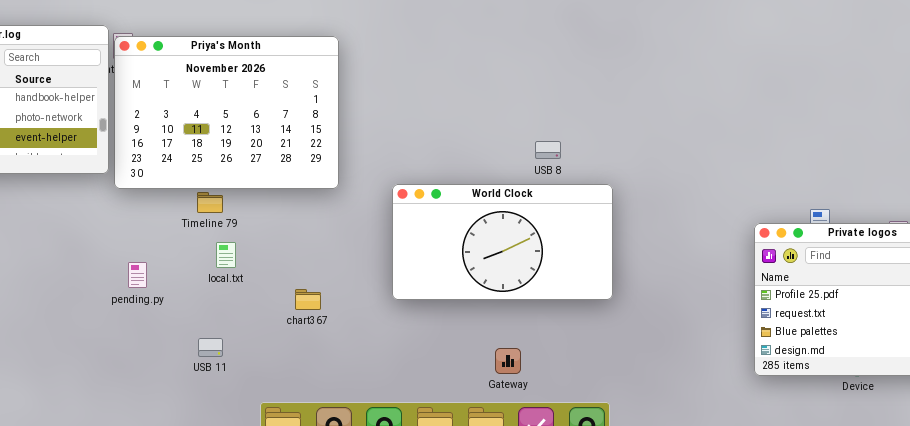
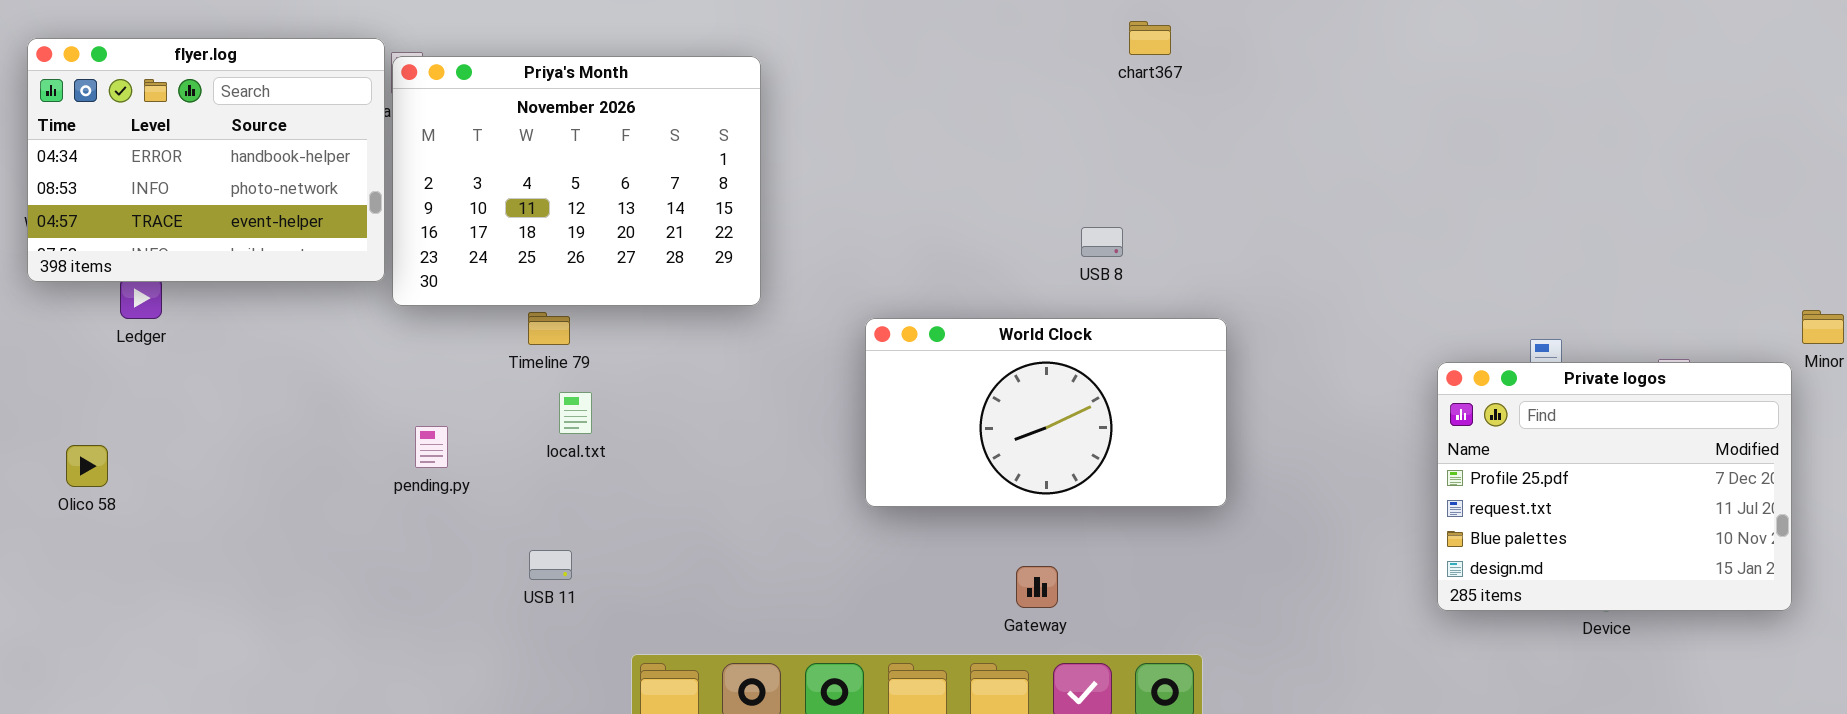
World Clock: [392,184,613,300] -> [865,318,1227,507], moved
chart367: [295,289,321,310] -> [1129,21,1171,55], moved

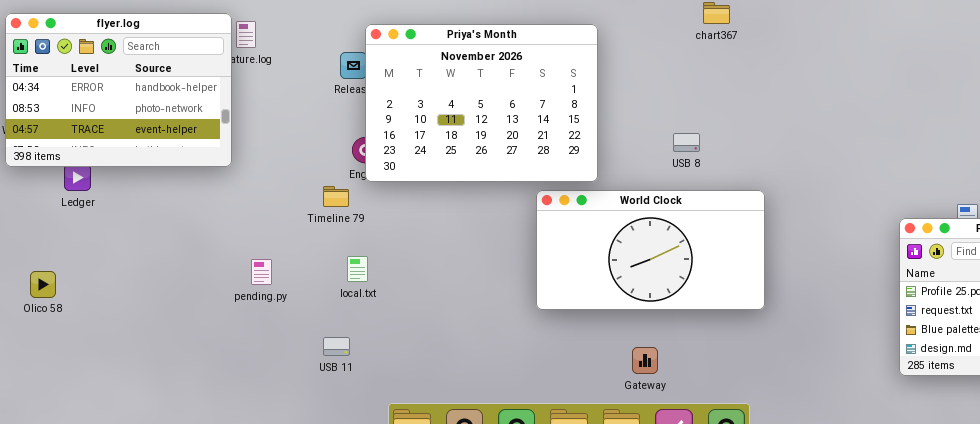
Priya's Month: [392,56,761,306] -> [365,24,598,182], moved
local.txt: [559,392,592,434] -> [347,256,368,282], moved

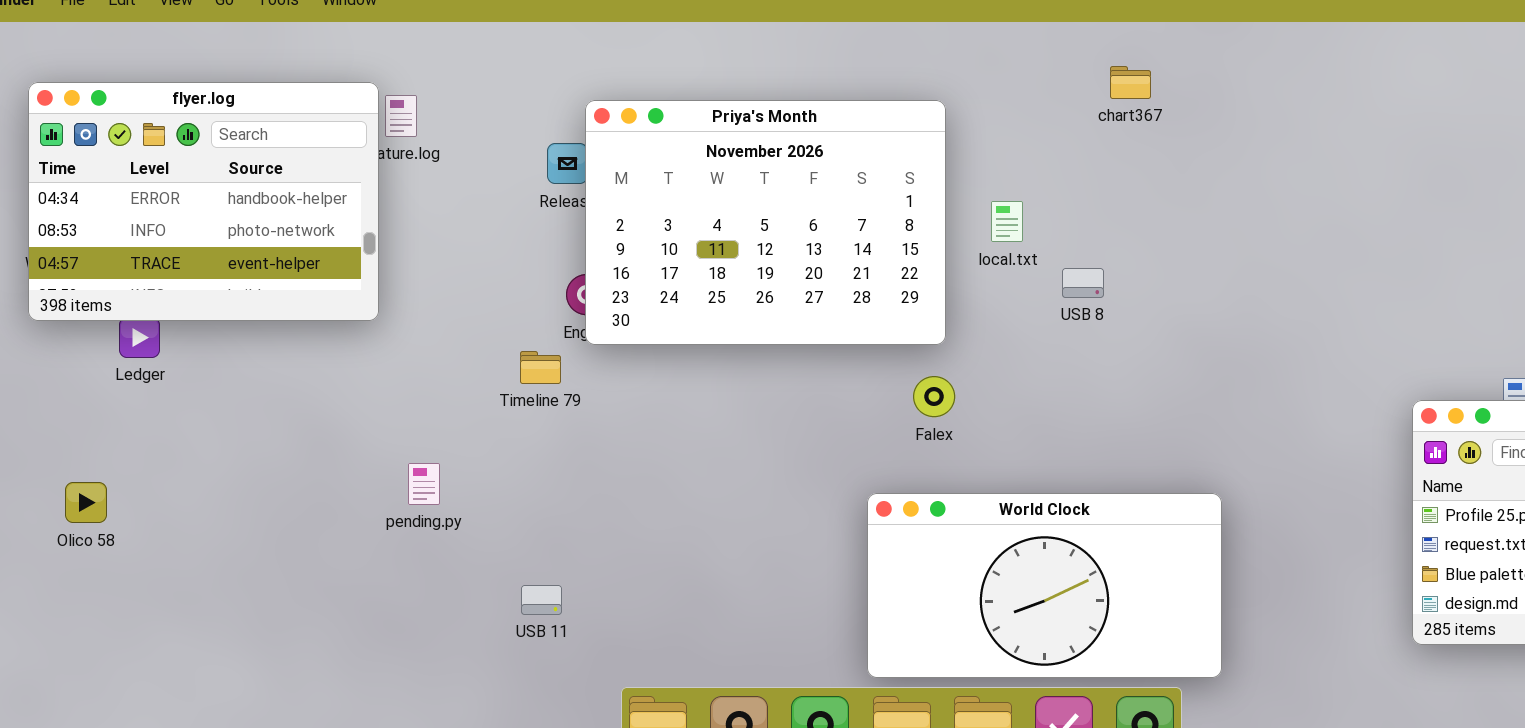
World Clock: [536,190,765,310] -> [867,493,1222,678], moved
local.txt: [347,256,368,282] -> [991,201,1023,242], moved

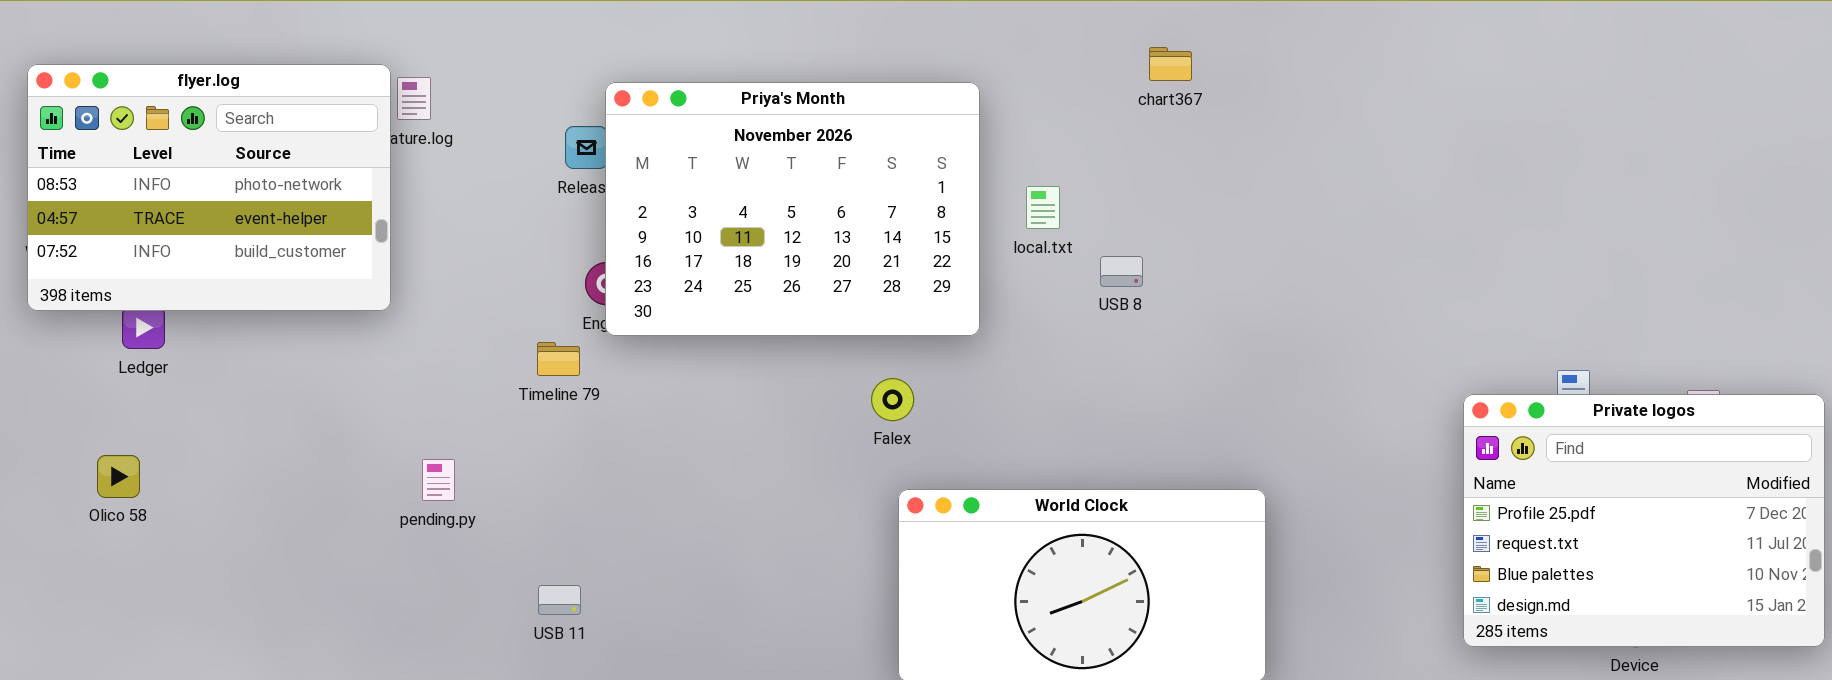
flyer.log: [28,82,379,321] -> [27,64,391,311], scrolled down 1 row
Falex: [913,376,955,417] -> [871,378,914,421], moved
Olico 58: [65,482,107,523] -> [97,455,140,498], moved

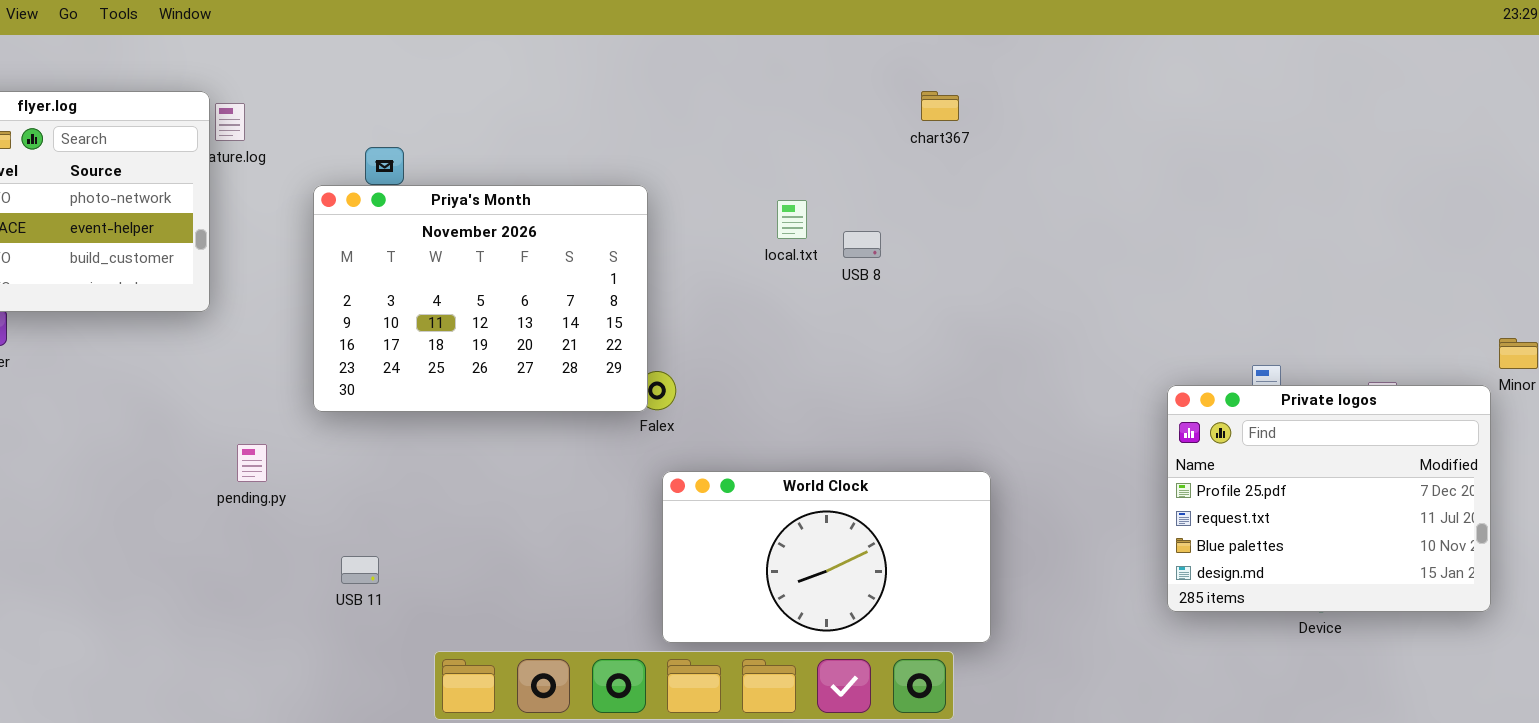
chart367: [1149,47,1192,81] -> [921,91,959,121], moved
Priya's Month: [605,82,980,336] -> [313,185,648,412], moved
USB 8: [1100,256,1143,287] -> [843,231,881,258], moved

